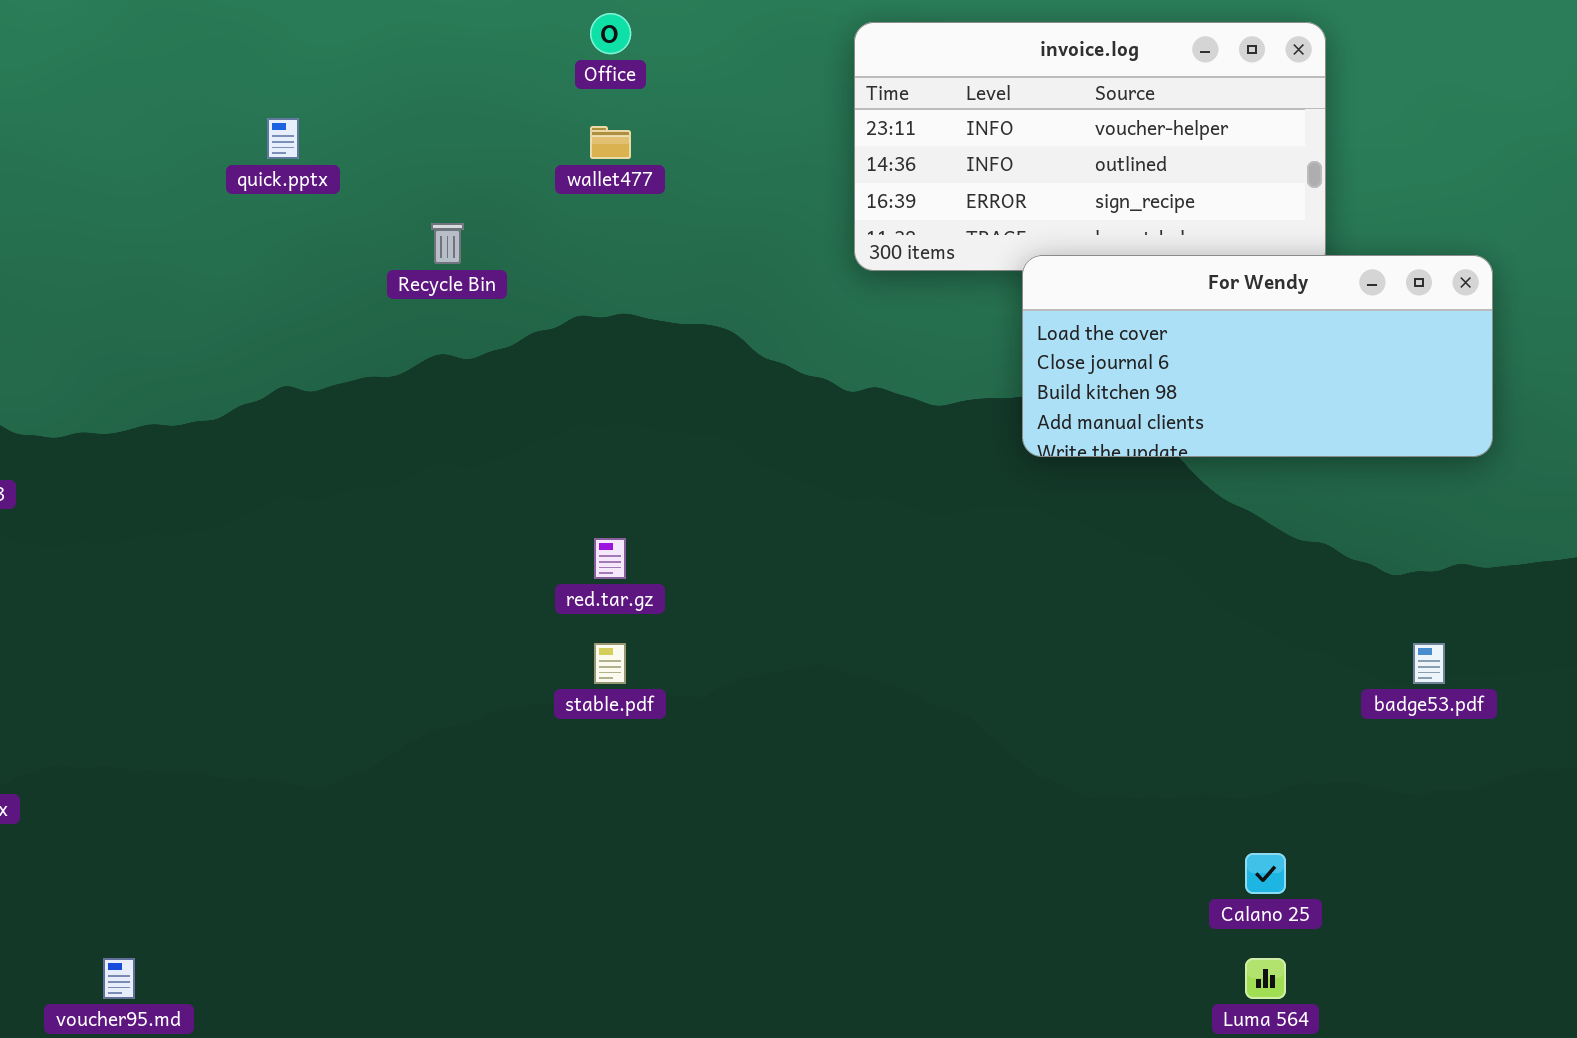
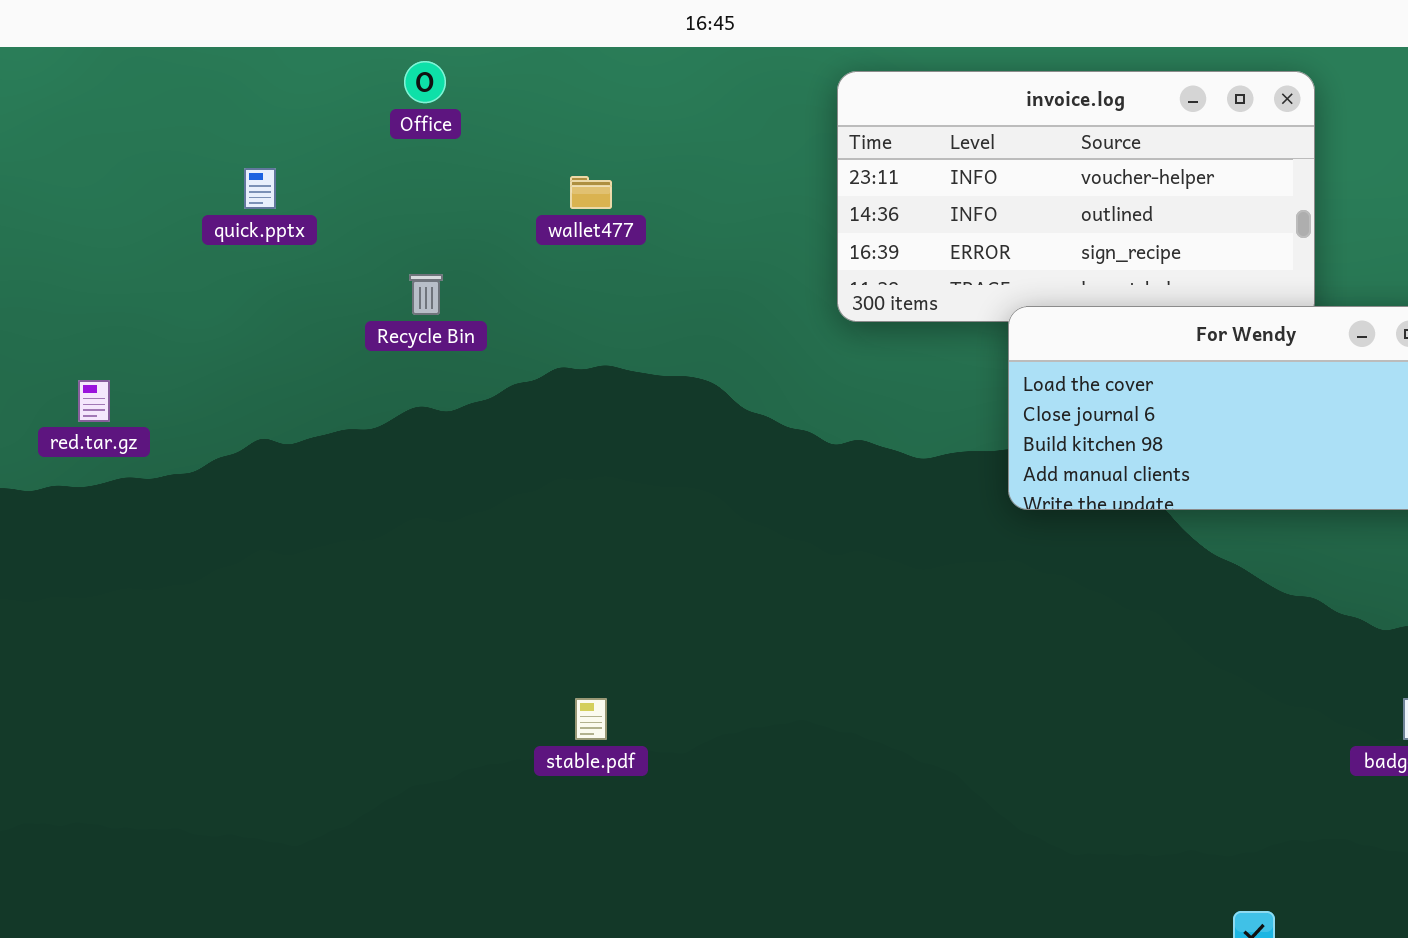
Office: [590,13,631,54] -> [404,61,446,103], moved
red.tar.gz: [594,538,626,579] -> [78,380,110,422], moved

